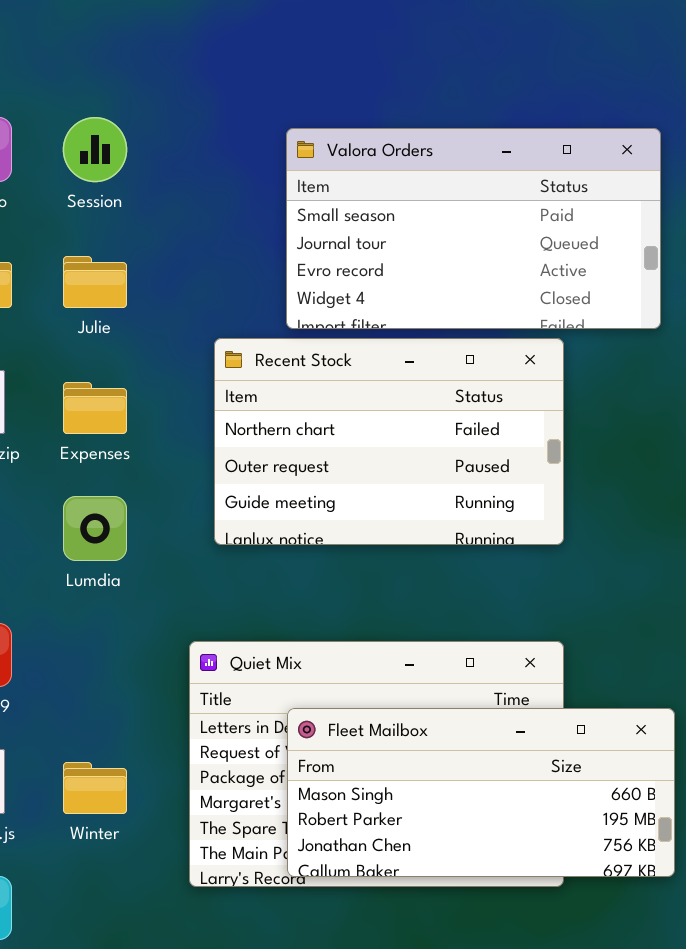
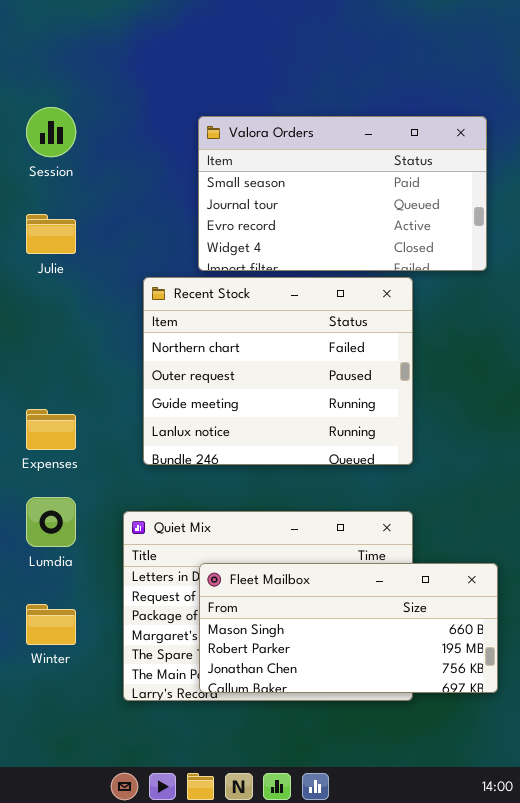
Recent Stock: [214,338,564,545] -> [143,277,413,465], resized
Expenses: [63,382,127,434] -> [26,409,76,450], moved
Lumdia: [63,496,127,561] -> [26,497,76,547], moved

